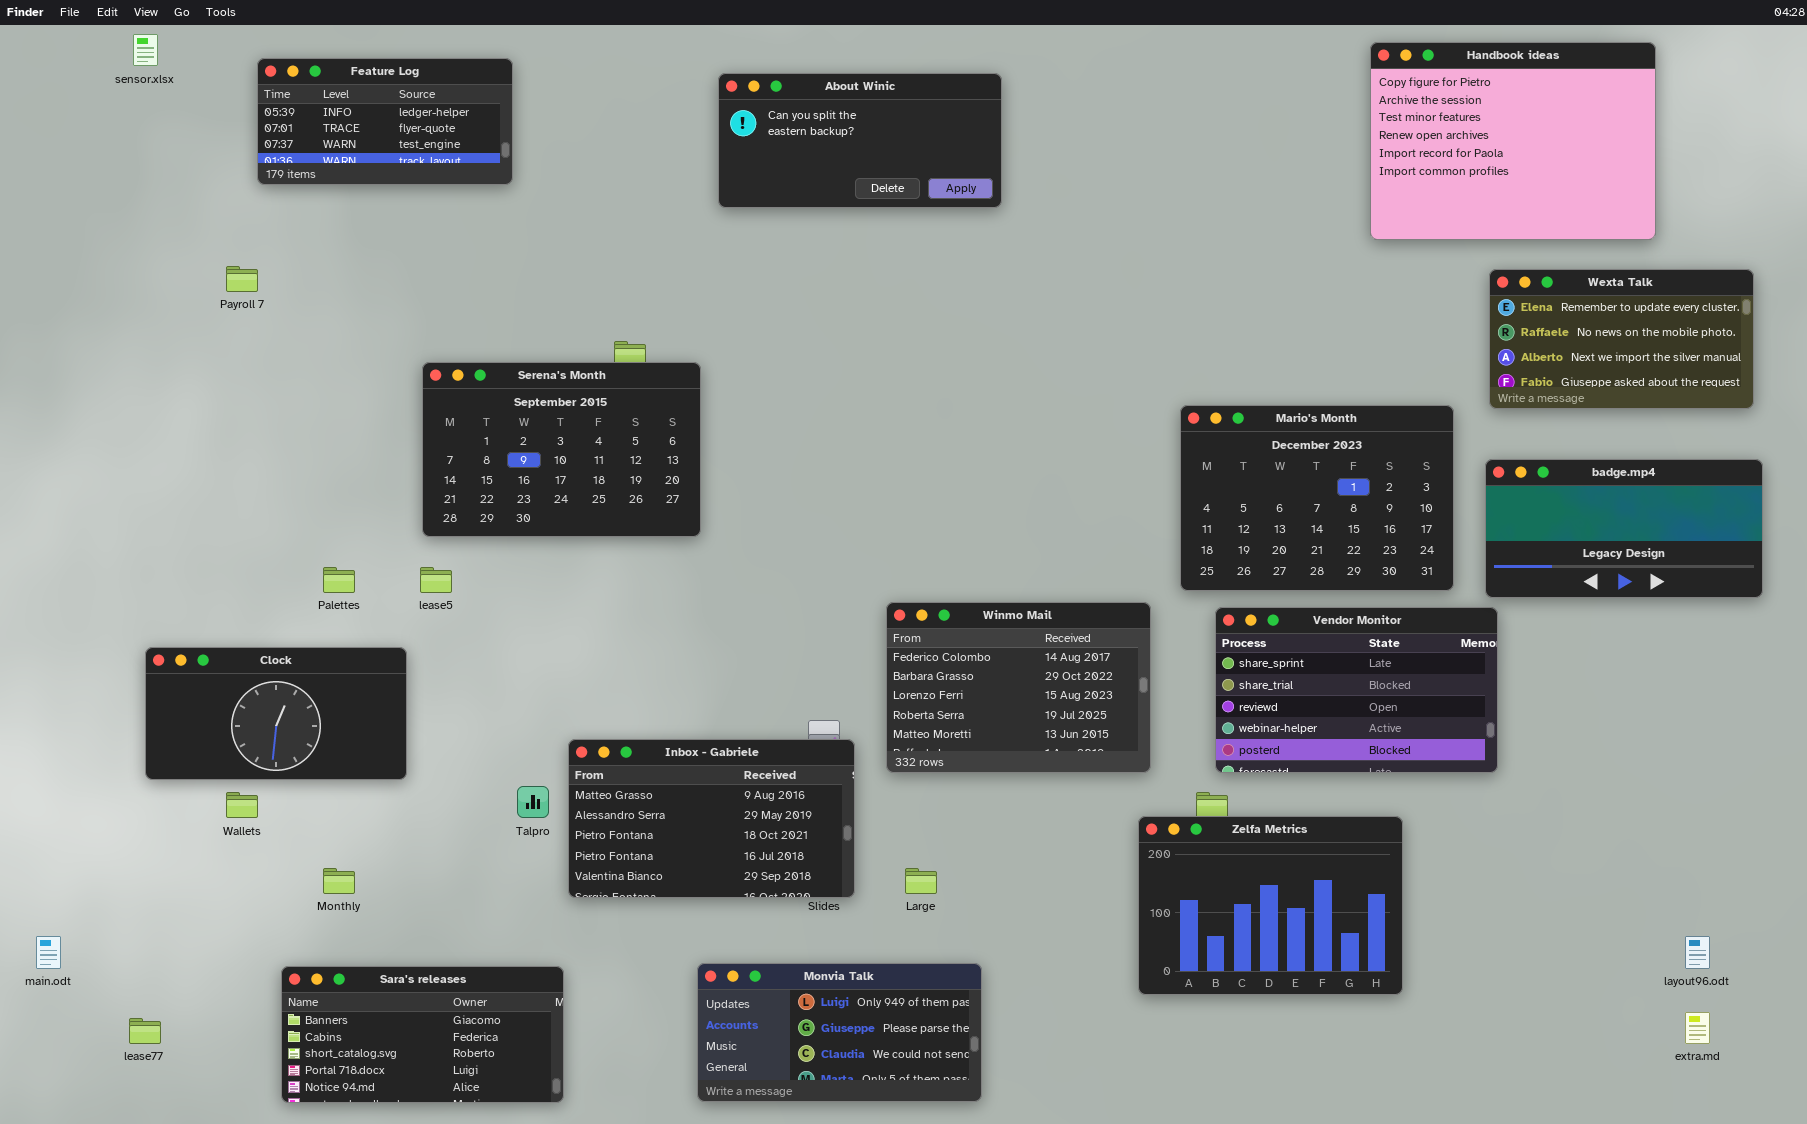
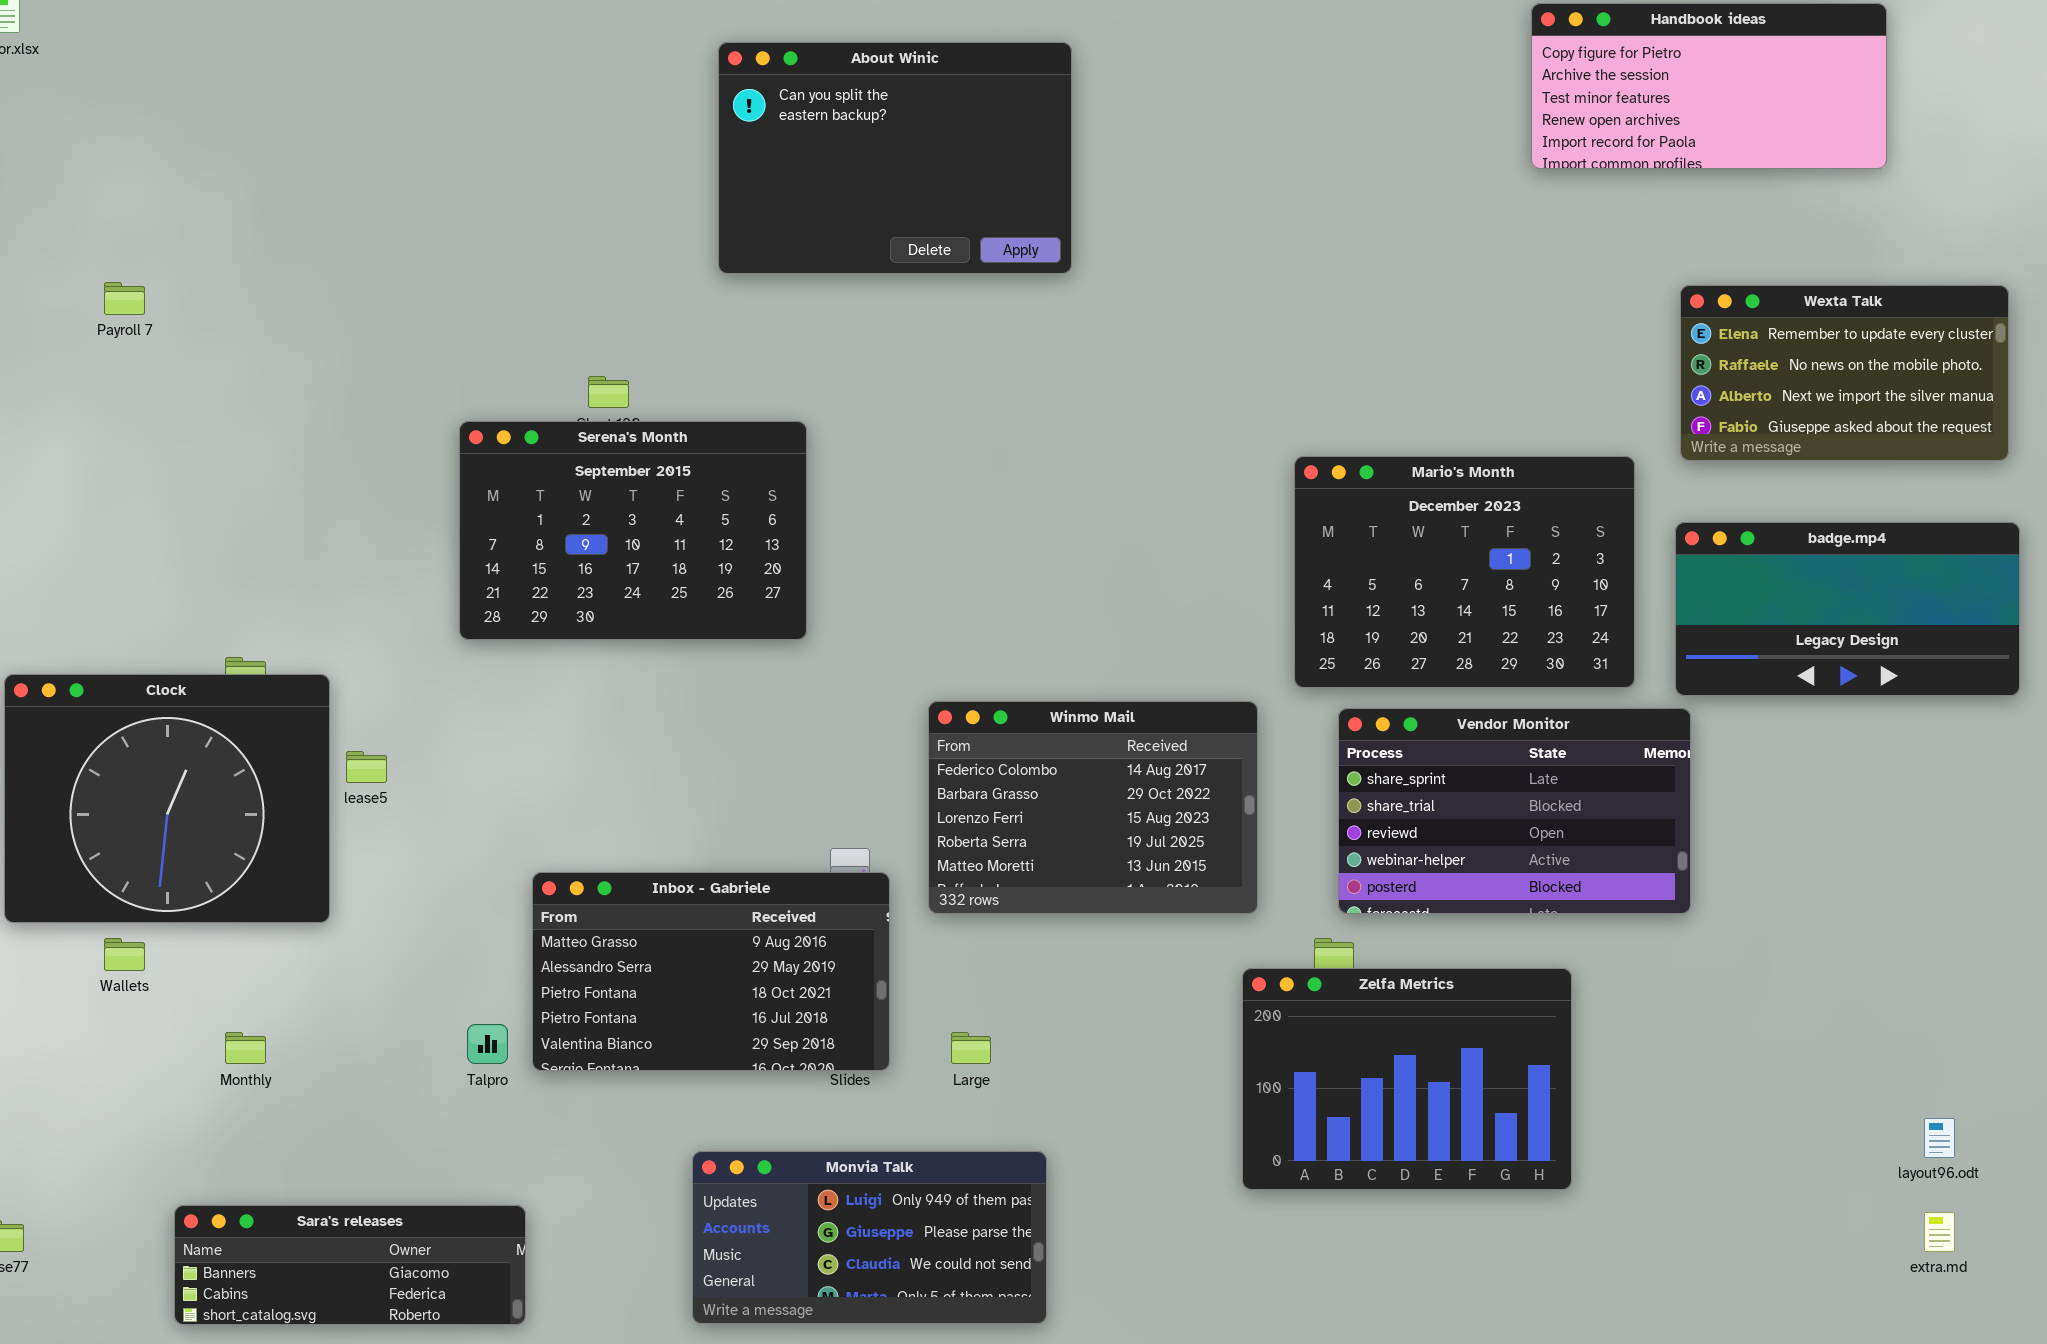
Handbook ideas: [1370,42,1656,240] -> [1531,3,1887,169], resized
Feature Log: [257,58,513,185] -> none, closed
About Winic: [718,73,1002,208] -> [718,42,1072,274], resized
Serena's Month: [422,362,701,537] -> [459,421,807,640], moved
lease5: [420,567,452,593] -> [346,751,387,783], moved
Clock: [145,647,407,780] -> [4,674,330,923], resized
Talpro: [517,786,549,818] -> [467,1024,508,1064], moved
Sara's releases: [281,966,564,1103] -> [174,1205,526,1325], resized

